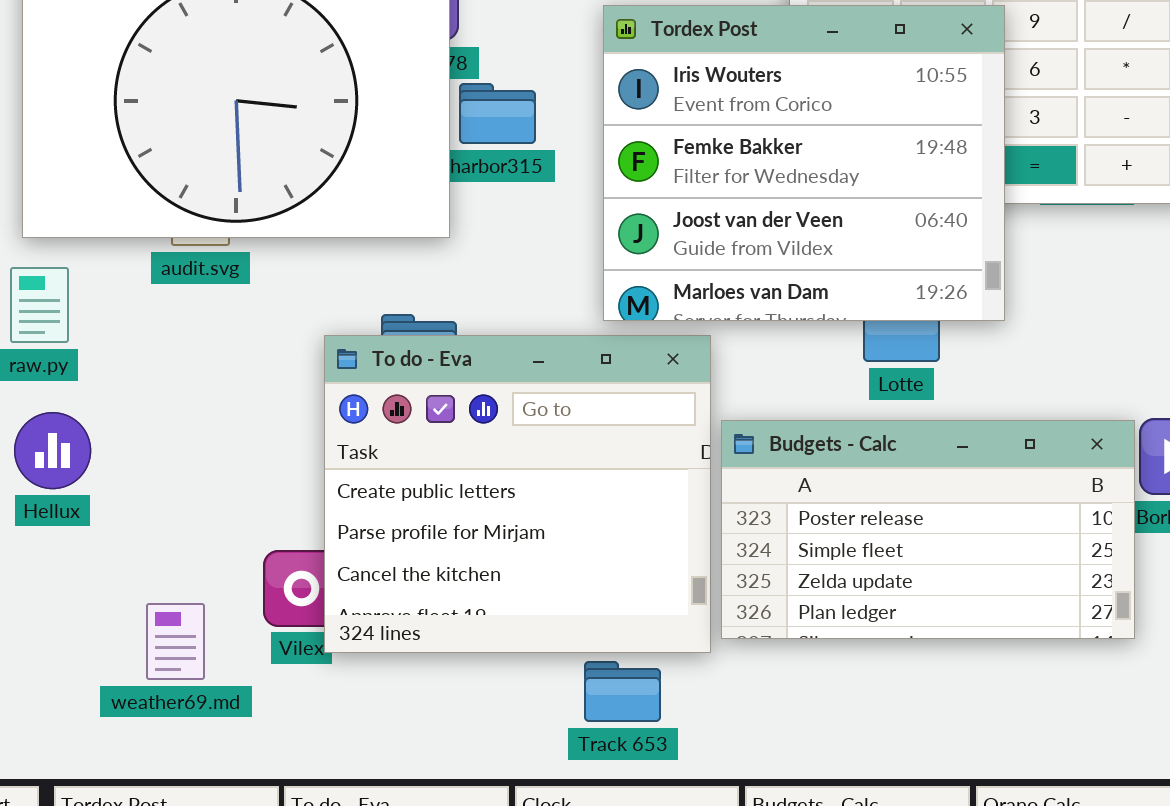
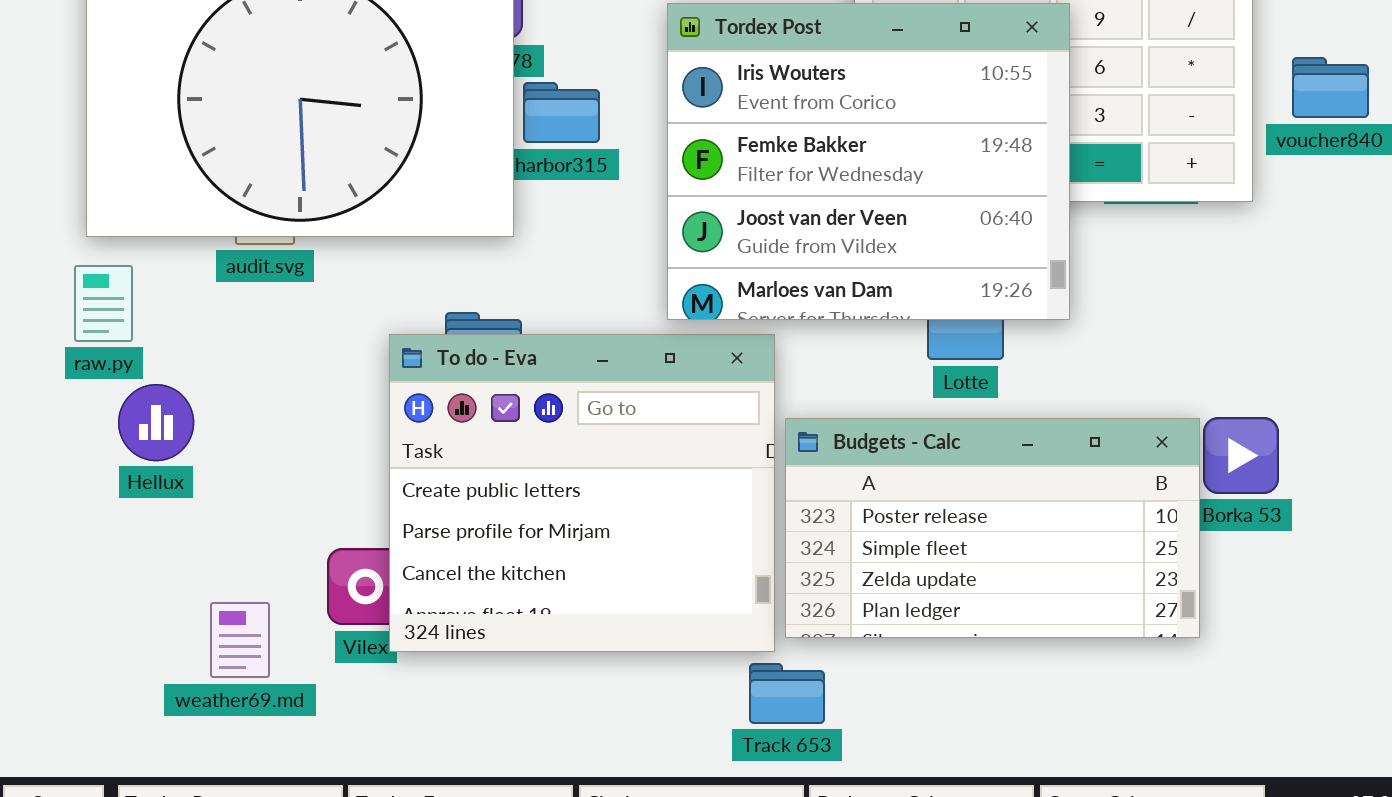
Hellux: [14,412,91,489] -> [118,384,194,461], moved
Track 653: [584,661,661,722] -> [749,663,825,724], moved

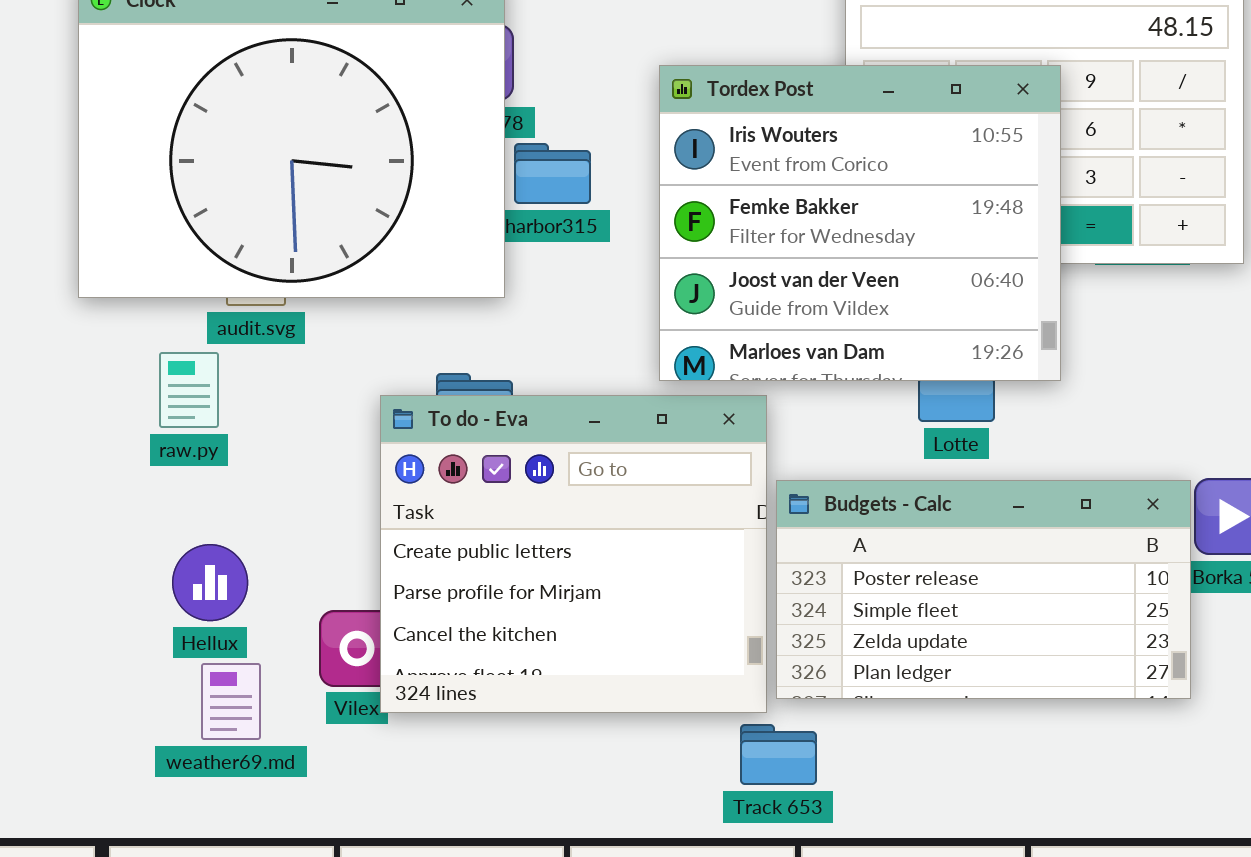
raw.py: [74,265,133,342] -> [159,352,219,428], moved
Hellux: [118,384,194,461] -> [172,544,248,621], moved

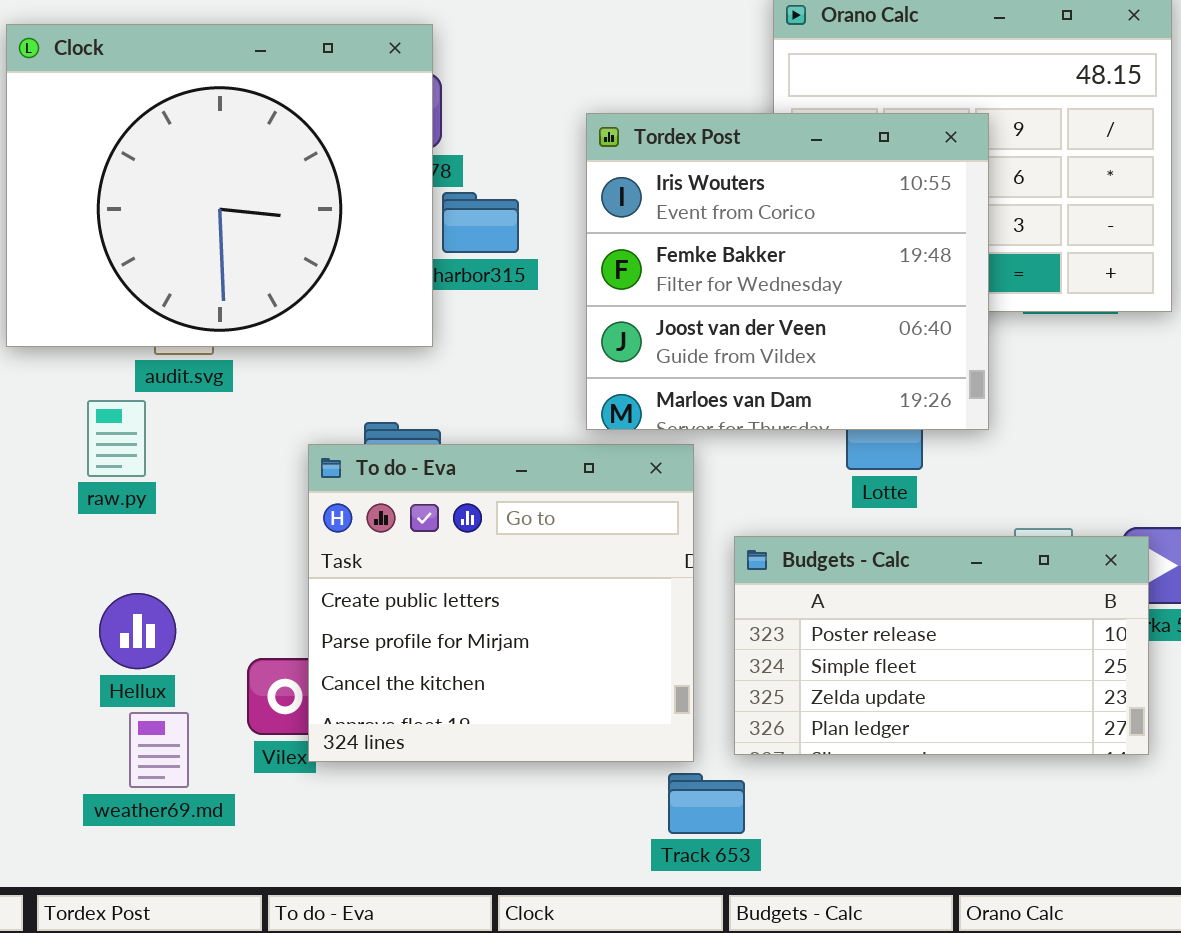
Budgets - Calc: [776,480,1191,699] -> [734,536,1149,755], moved

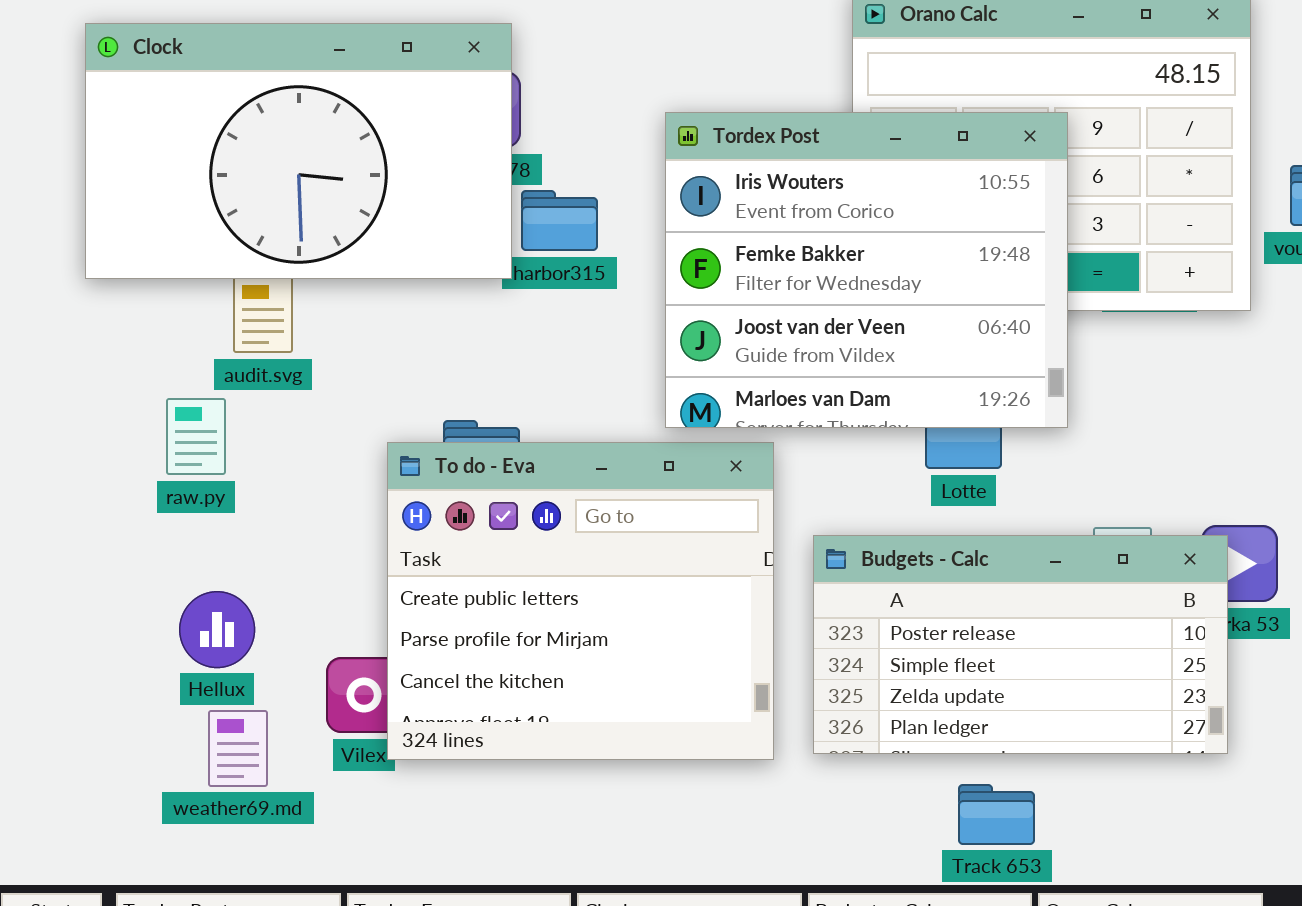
Clock: [6,24,433,347] -> [85,23,512,279], resized
Track 653: [668,773,745,834] -> [958,784,1035,845], moved

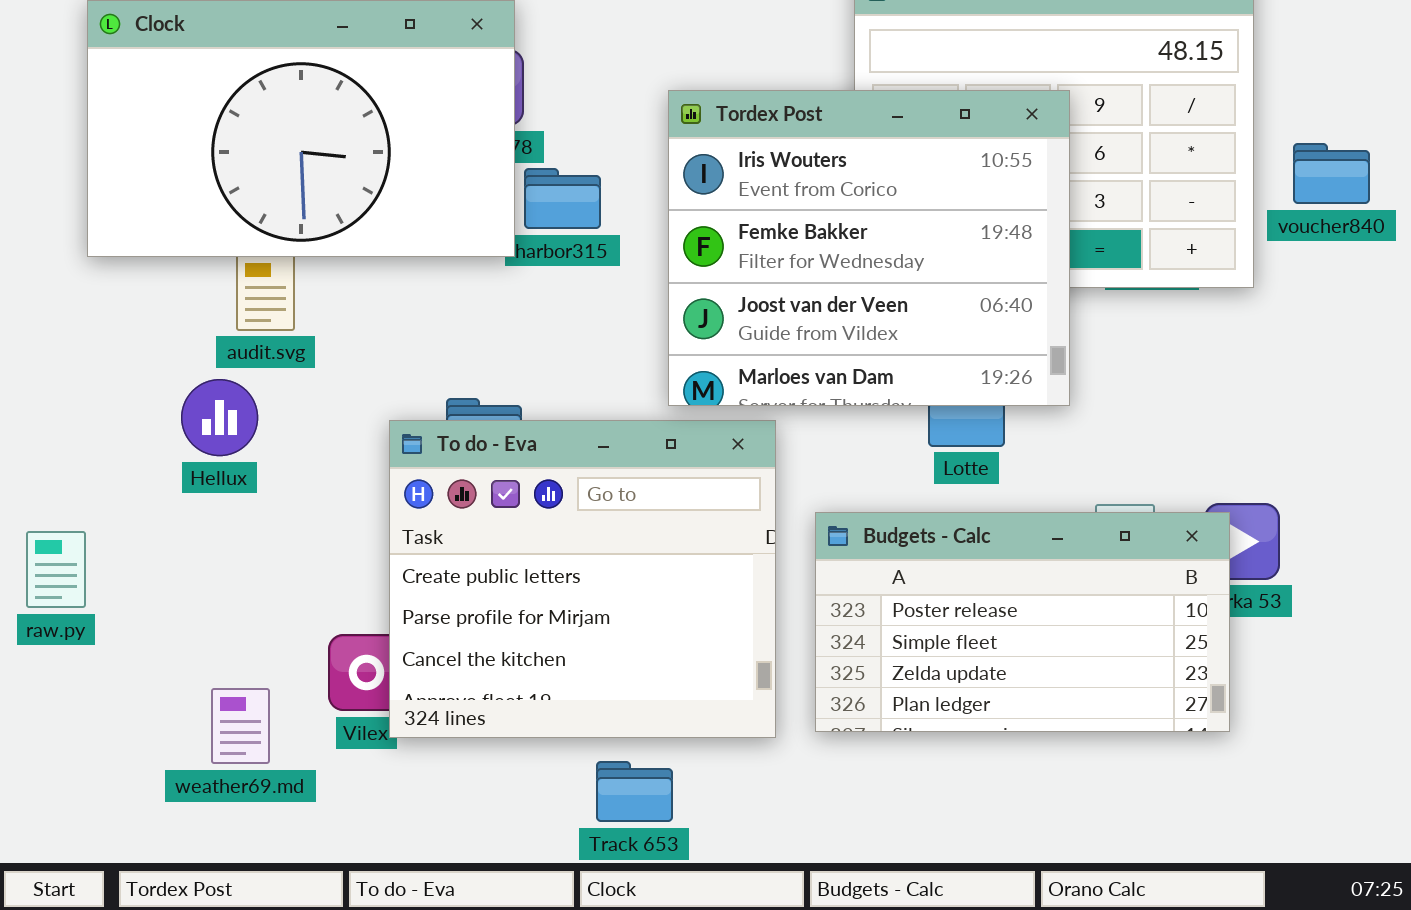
raw.py: [166,398,226,475] -> [26,531,86,608], moved
Hellux: [179,591,255,668] -> [181,379,258,456], moved
Track 653: [958,784,1035,845] -> [596,761,673,822], moved

